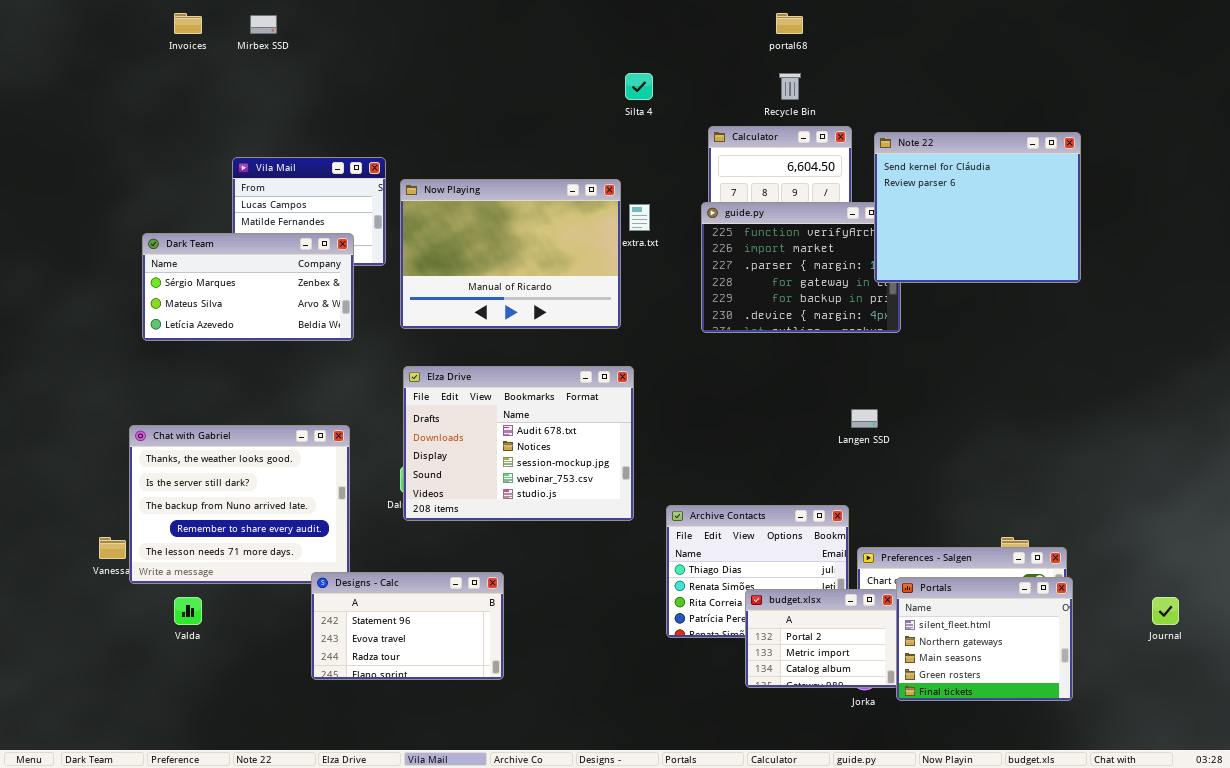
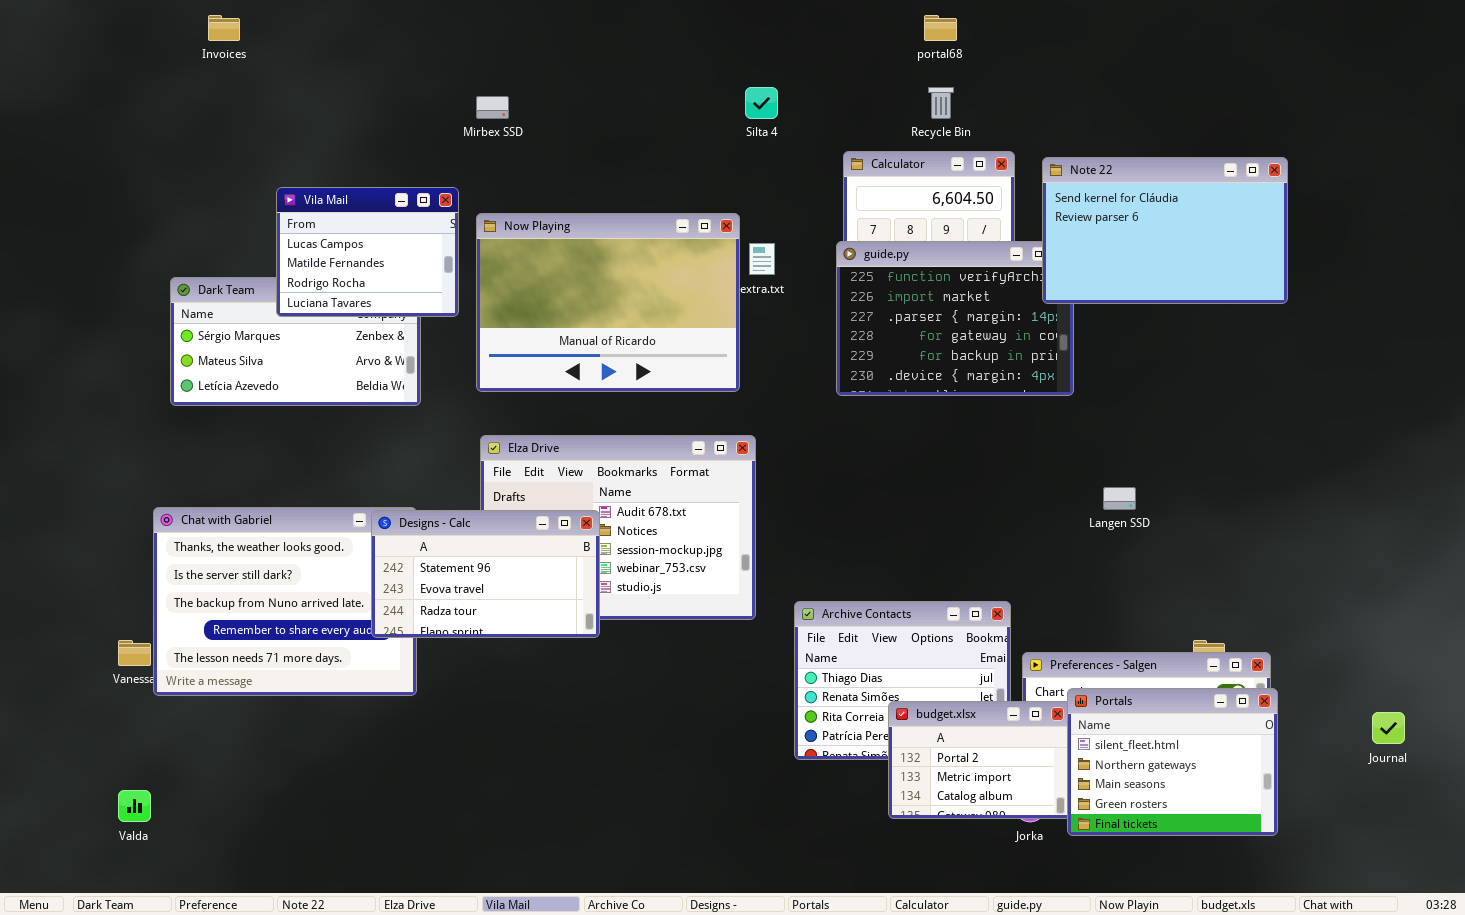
Mirbex SSD: [250,15,277,34] -> [476,96,509,119], moved
Note 22: [874,132,1081,283] -> [1042,157,1288,304], resized
Vila Mail: [232,157,386,266] -> [276,187,459,317], raised
Langen SSD: [851,409,878,428] -> [1103,487,1136,510], moved
Designs - Calc: [311,572,504,680] -> [371,510,600,638], moved
Valda: [174,597,202,625] -> [118,790,151,822], moved

